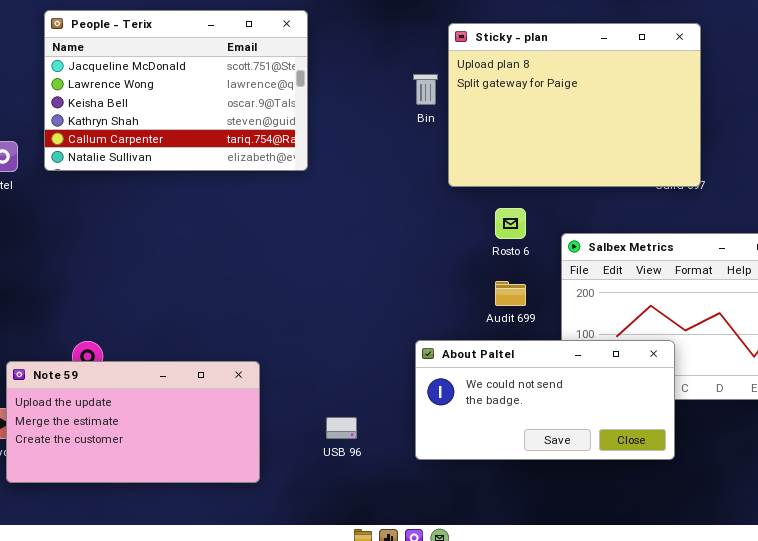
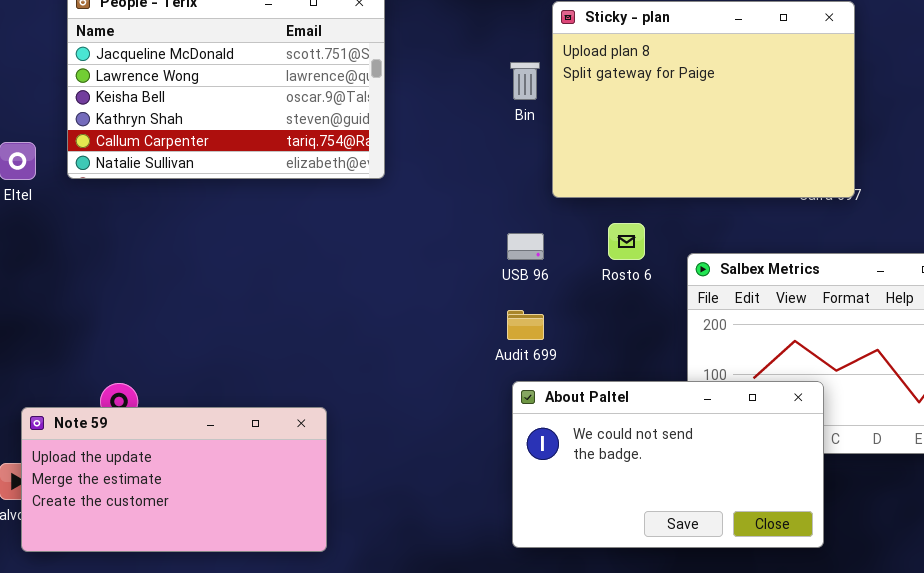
Audit 699: [495,281,526,306] -> [507,310,544,340], moved
About Paltel: [415,340,675,460] -> [512,381,824,548], resized
USB 96: [326,417,357,439] -> [507,233,544,260], moved

